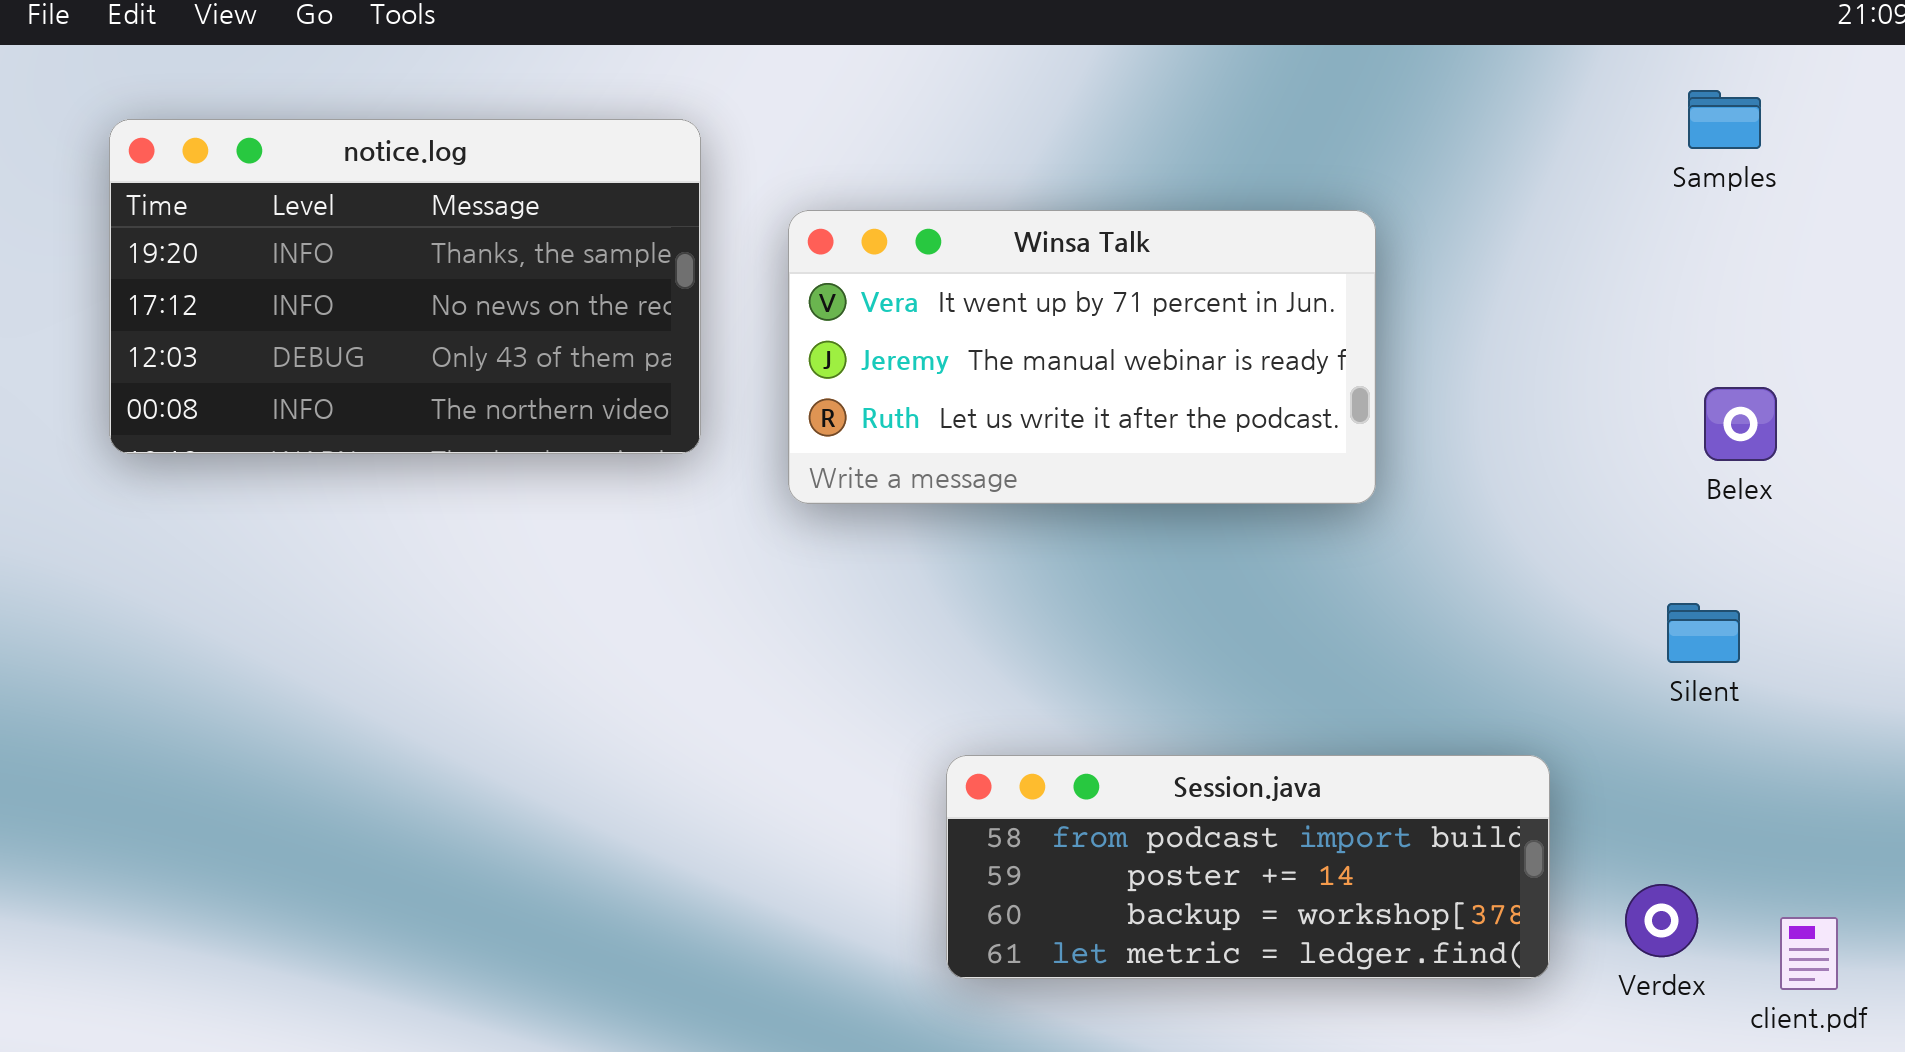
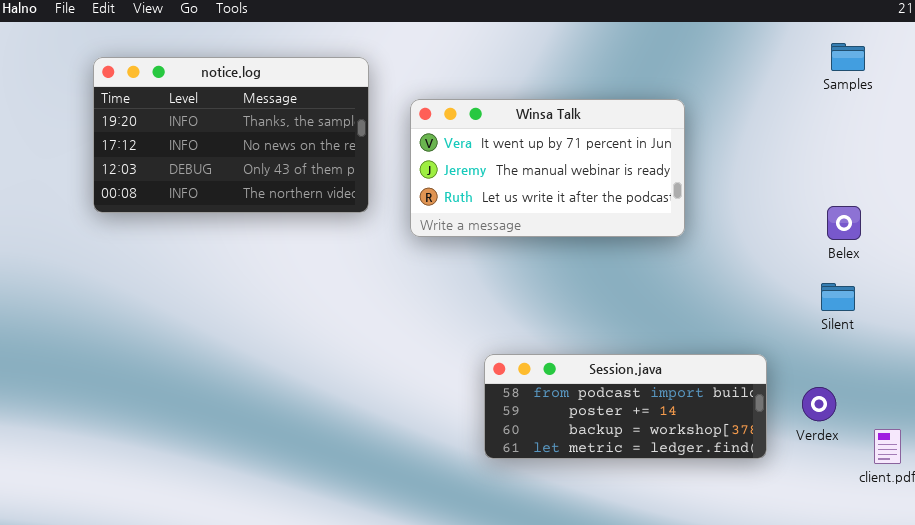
Belex: [1704,387,1777,461] -> [827,206,861,240], moved
Verdex: [1625,884,1698,957] -> [802,387,836,421], moved

